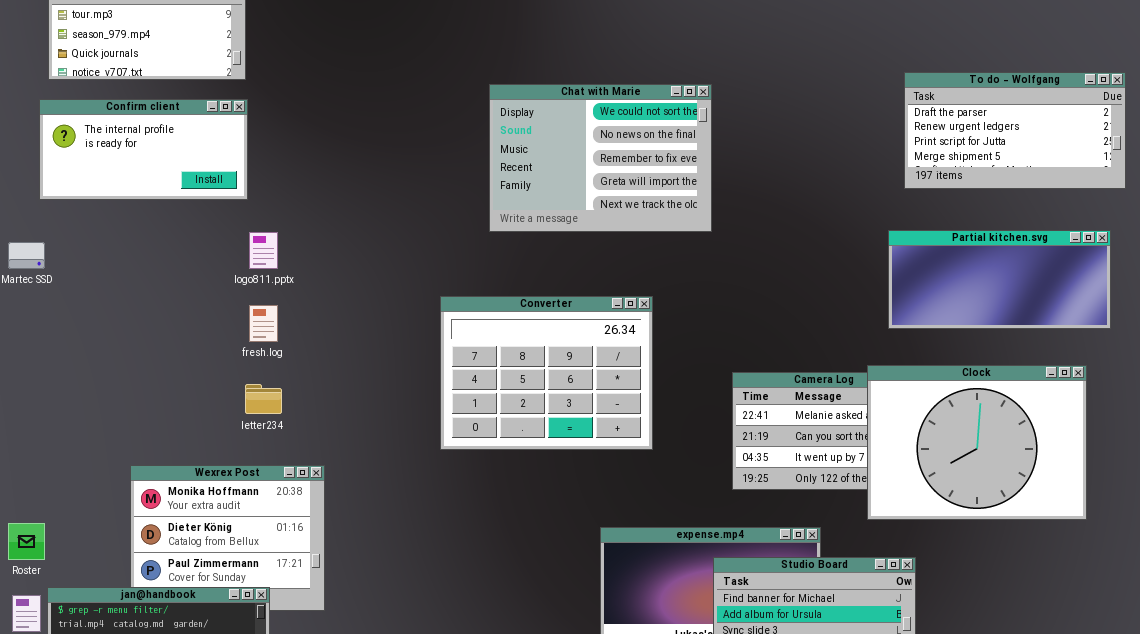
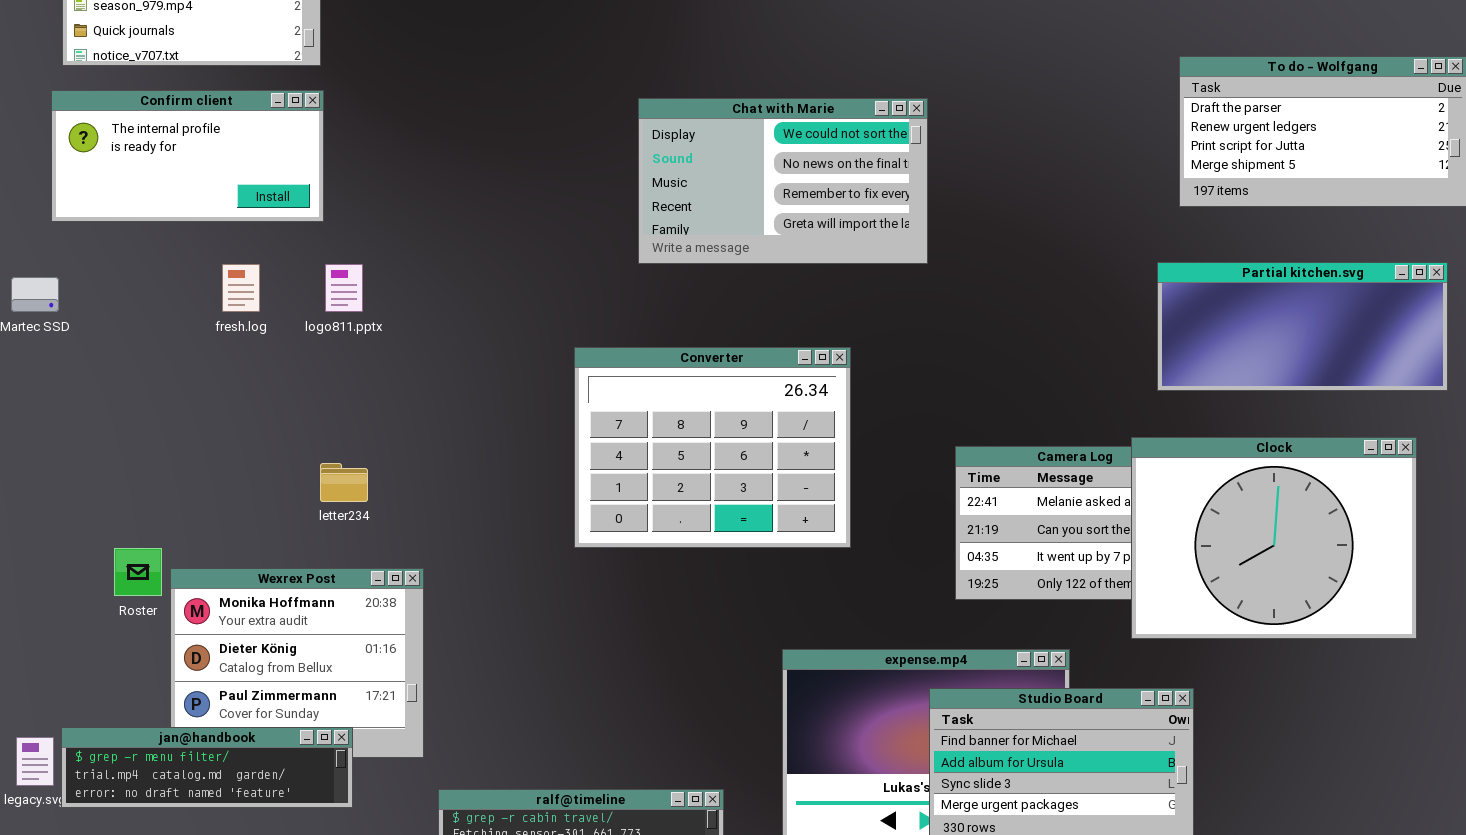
Chat with Marie: [489,84,712,232] -> [638,98,928,264], resized
fresh.log: [249,305,278,342] -> [222,264,260,312], moved
Roster: [8,523,45,560] -> [114,548,162,596], moved

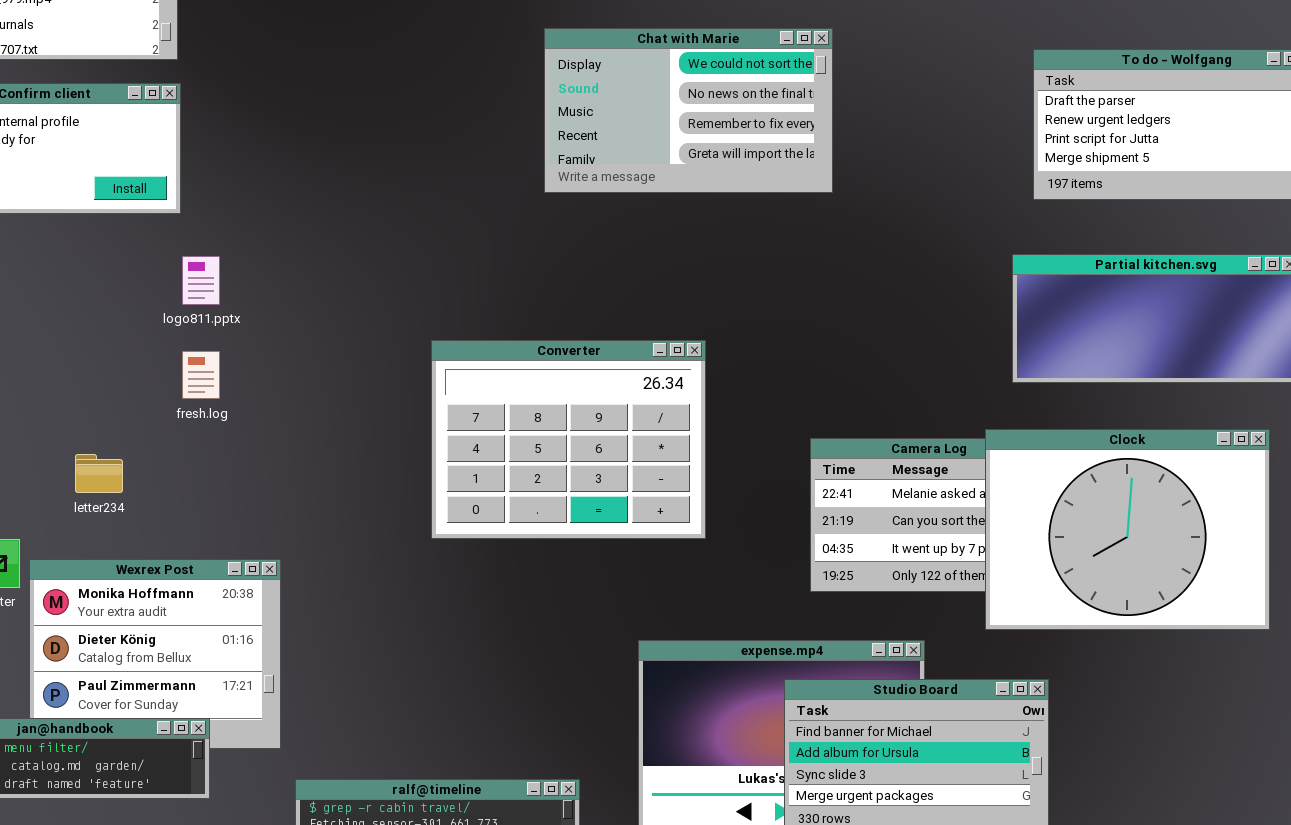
Chat with Marie: [638,98,928,264] -> [544,28,833,193], moved
fresh.log: [222,264,260,312] -> [182,351,220,399], moved
letter234: [320,463,368,502] -> [75,454,123,493], moved

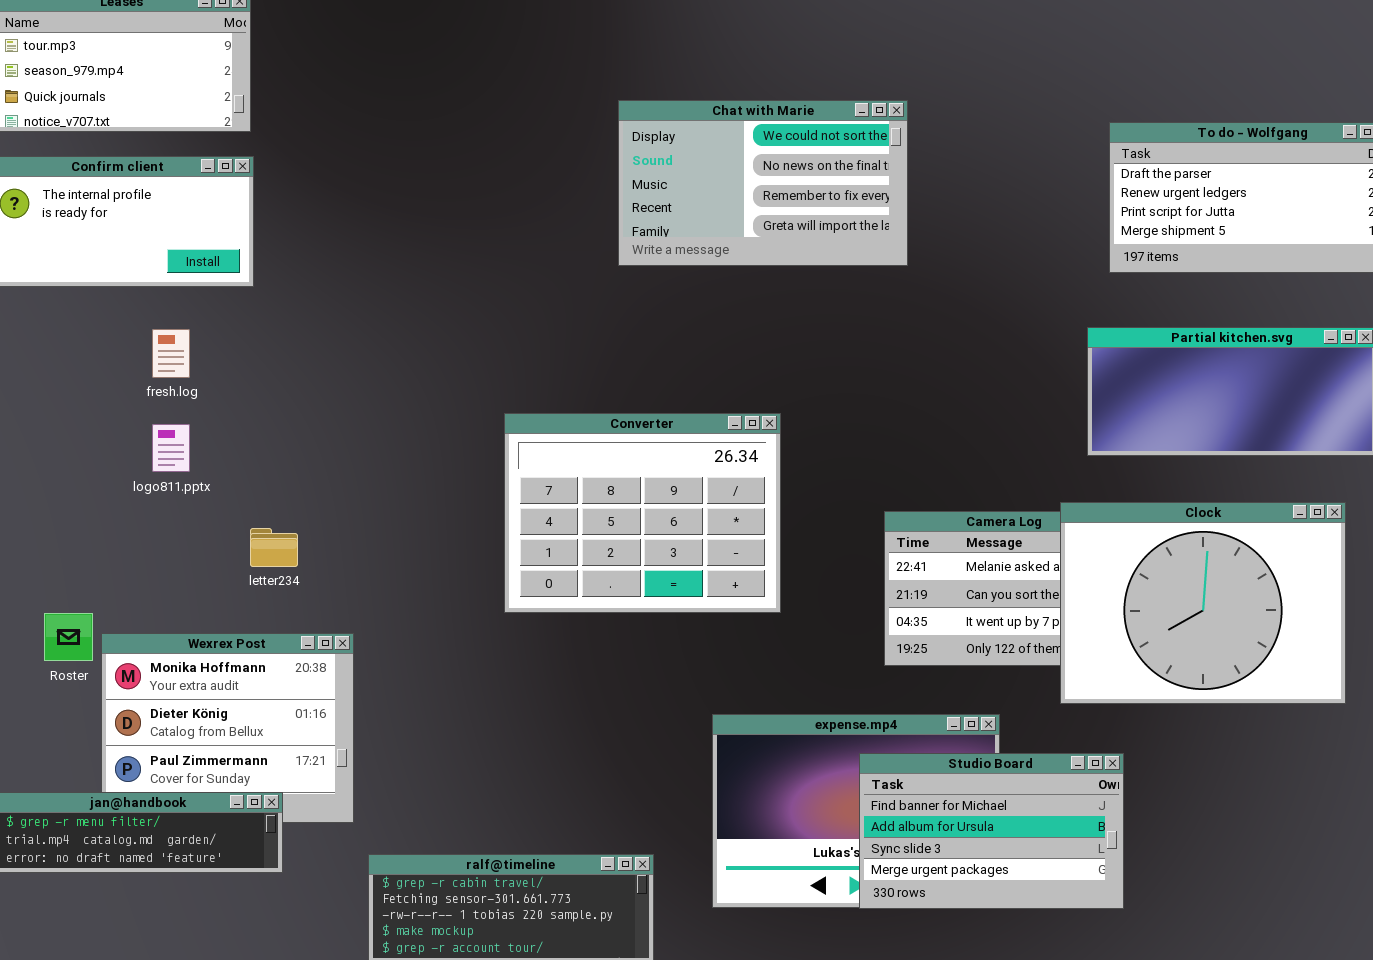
logo811.pptx: [182,256,220,305] -> [152,424,190,472], moved
fresh.log: [182,351,220,399] -> [152,329,190,378], moved
letter234: [75,454,123,493] -> [250,528,298,567], moved

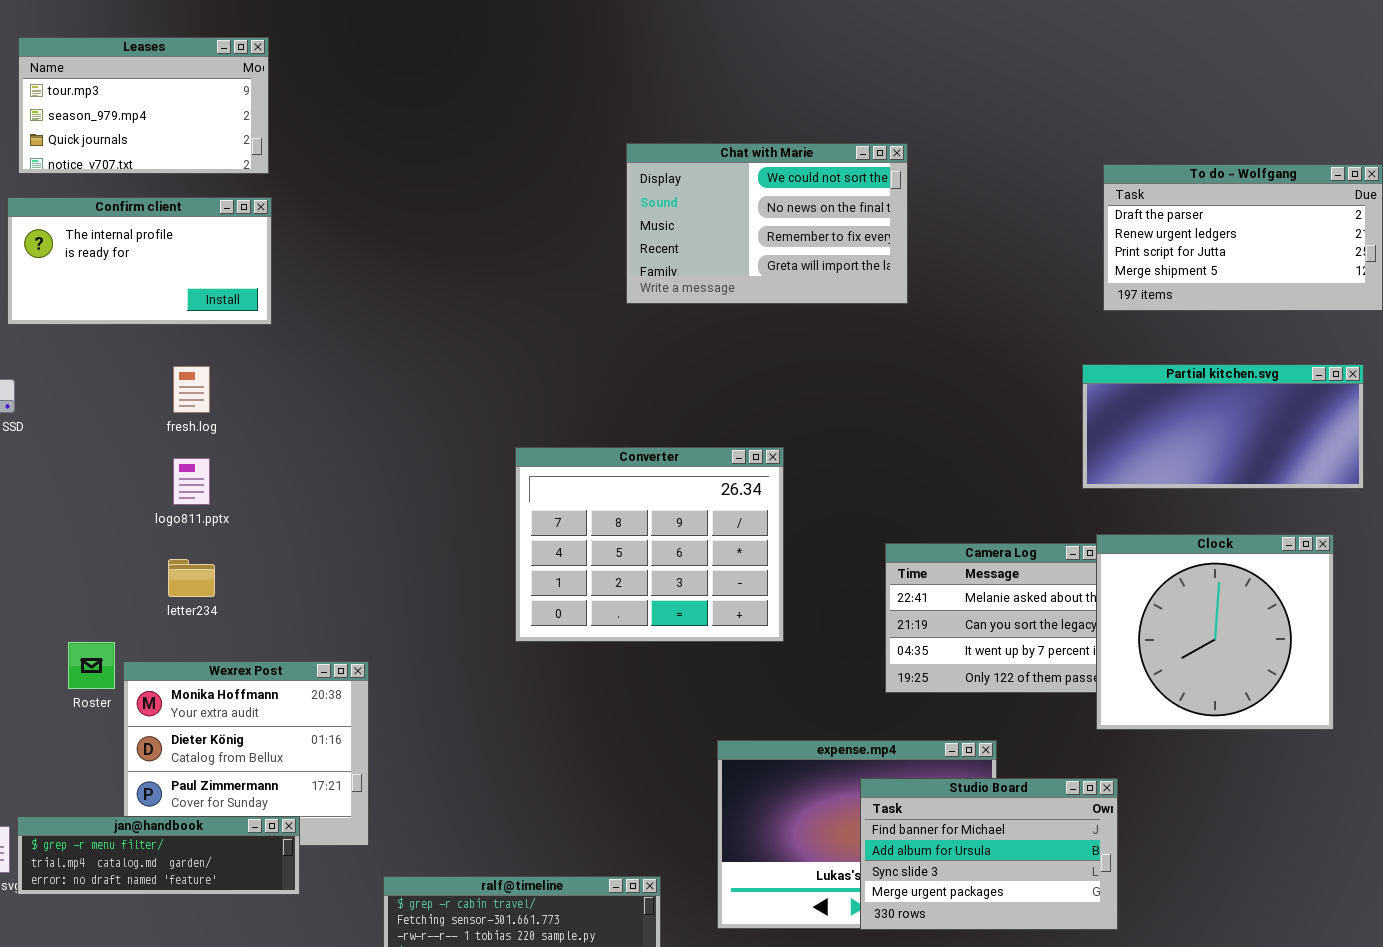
Clock: [1060,502,1346,704] -> [1096,534,1334,730], resized
letter234: [250,528,298,567] -> [168,559,215,597], moved

